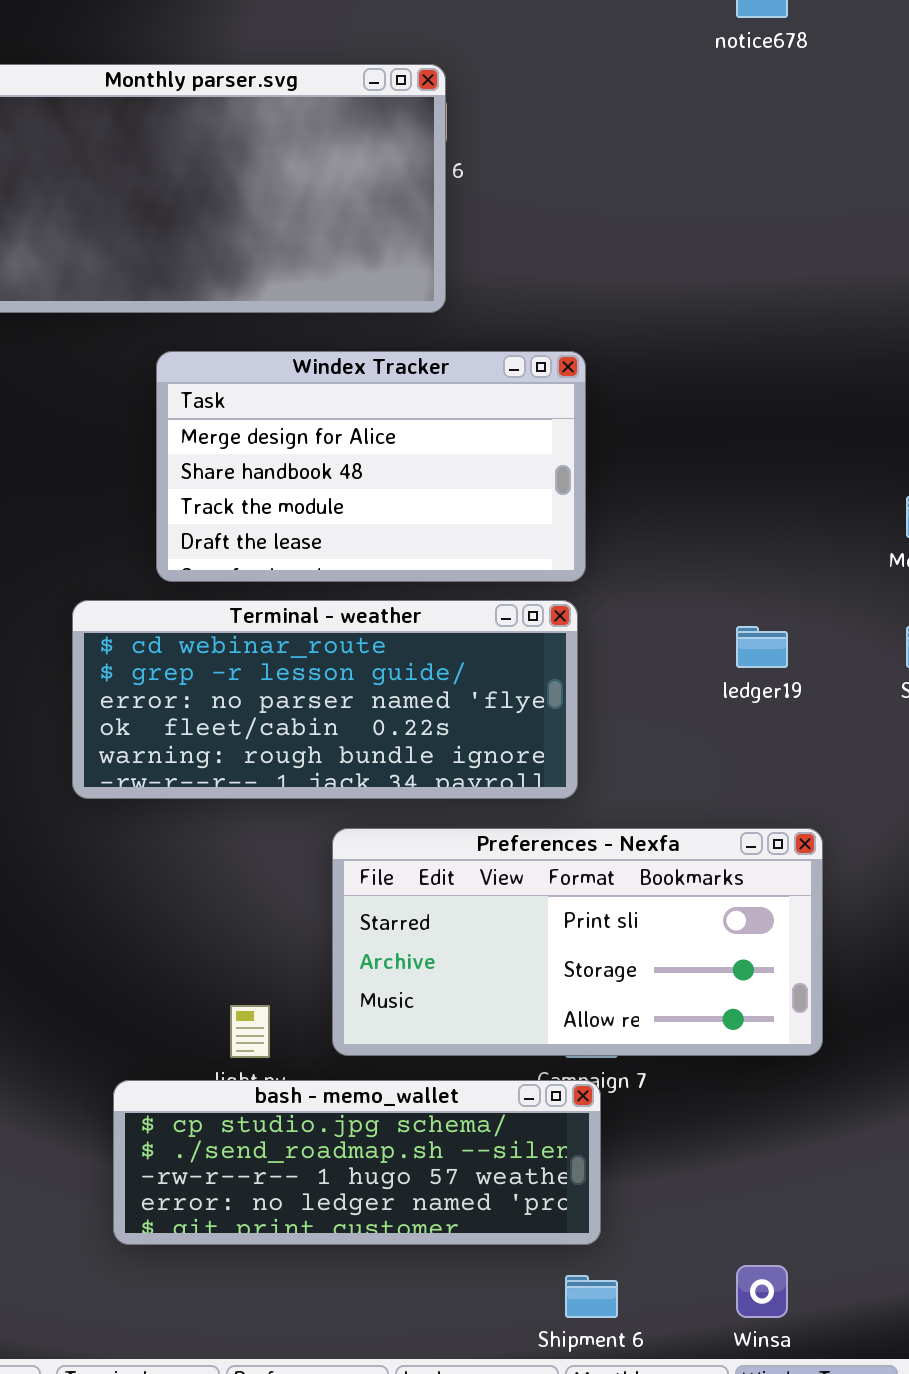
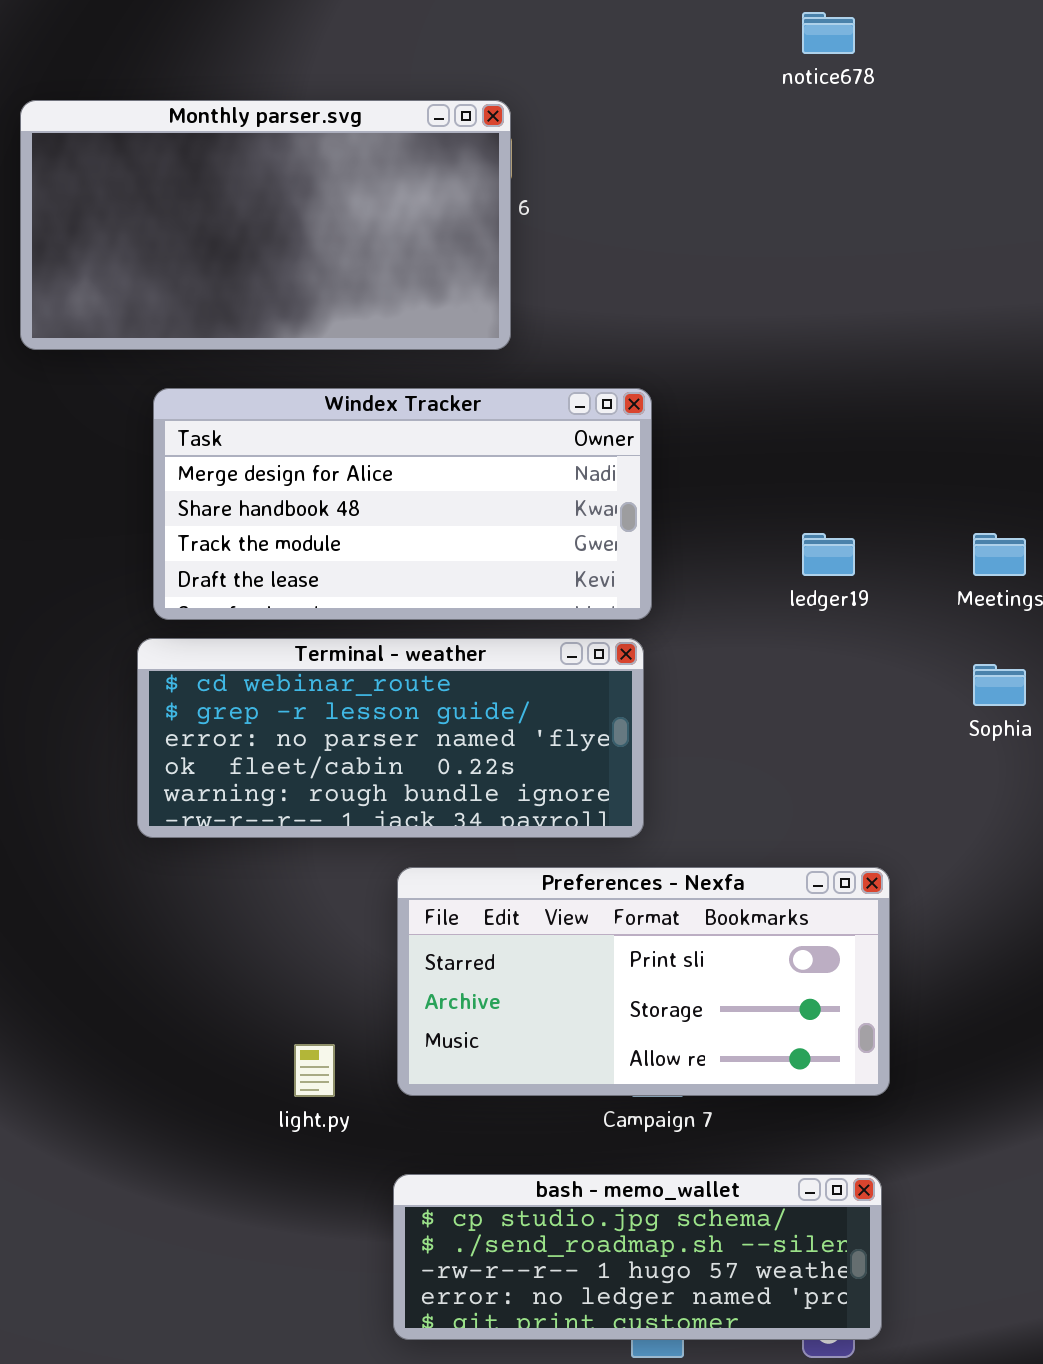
Windex Tracker: [156,351,586,582] -> [153,388,652,620], resized
ledger19: [736,626,788,668] -> [802,533,855,576], moved
bash - memo_wallet: [113,1080,601,1245] -> [393,1174,882,1340], moved

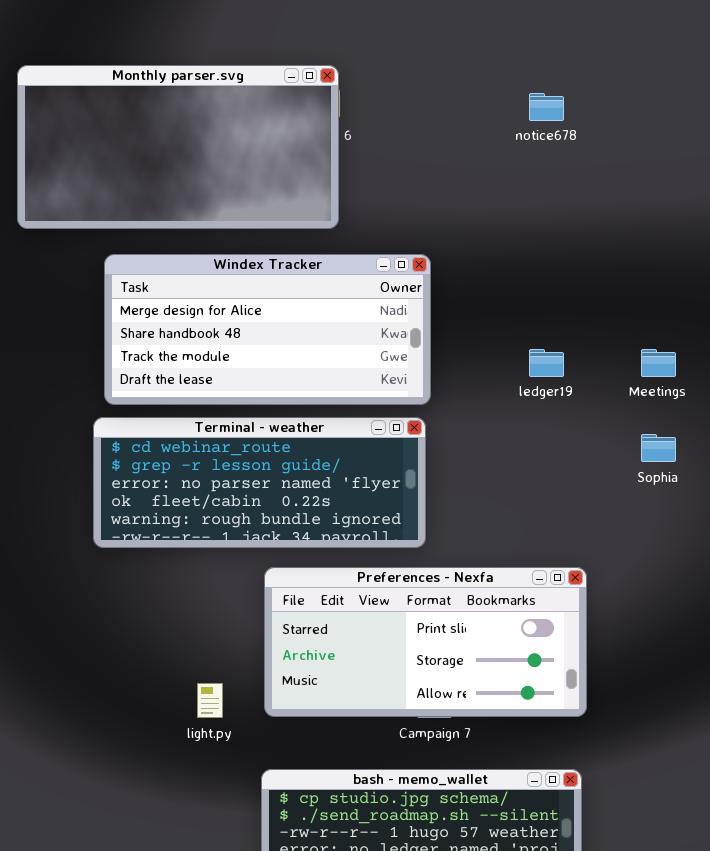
notice678: [802,12,855,54] -> [529,93,564,121], moved

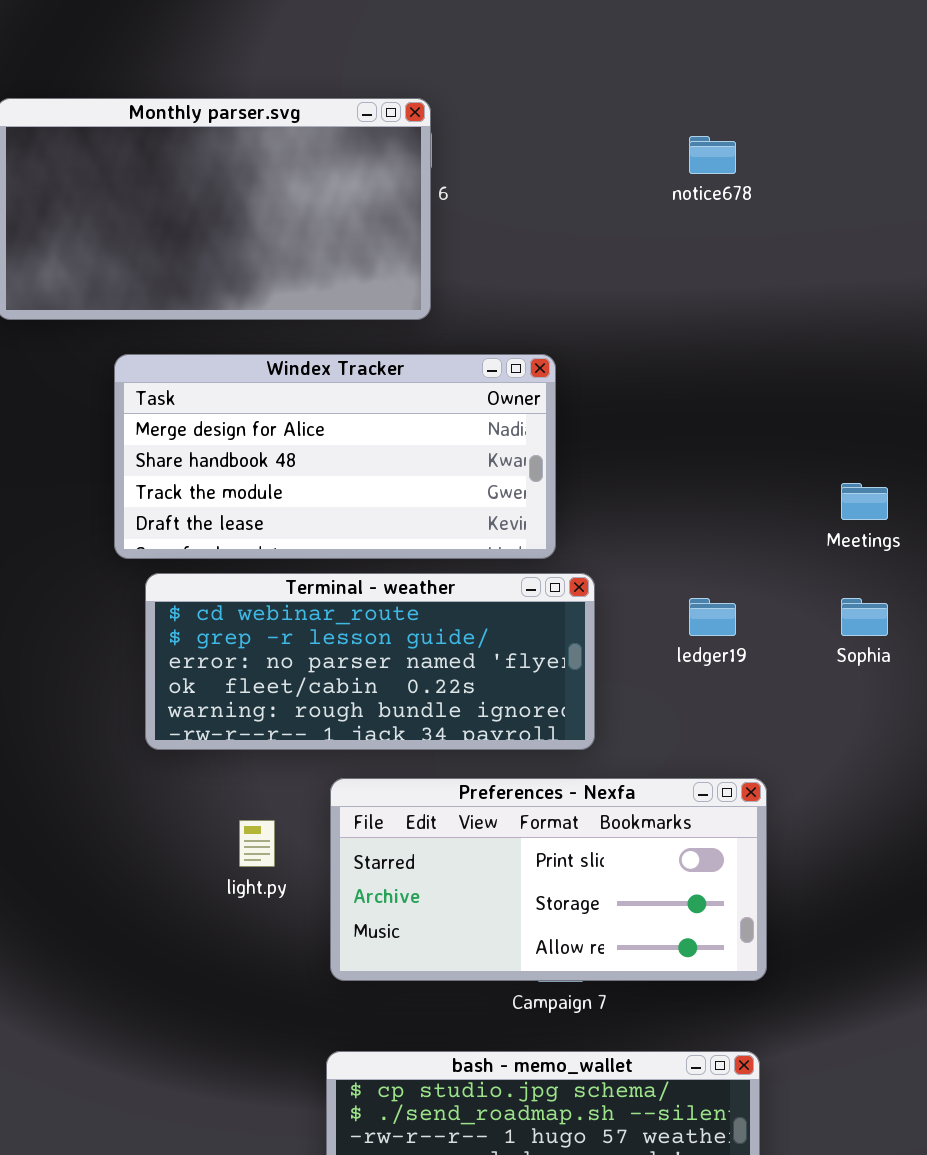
ledger19: [529,349,564,377] -> [689,598,736,636], moved
Terminal - weather: [93,417,426,548] -> [145,573,595,750], moved
light.py: [197,683,223,718] -> [239,820,275,867], moved

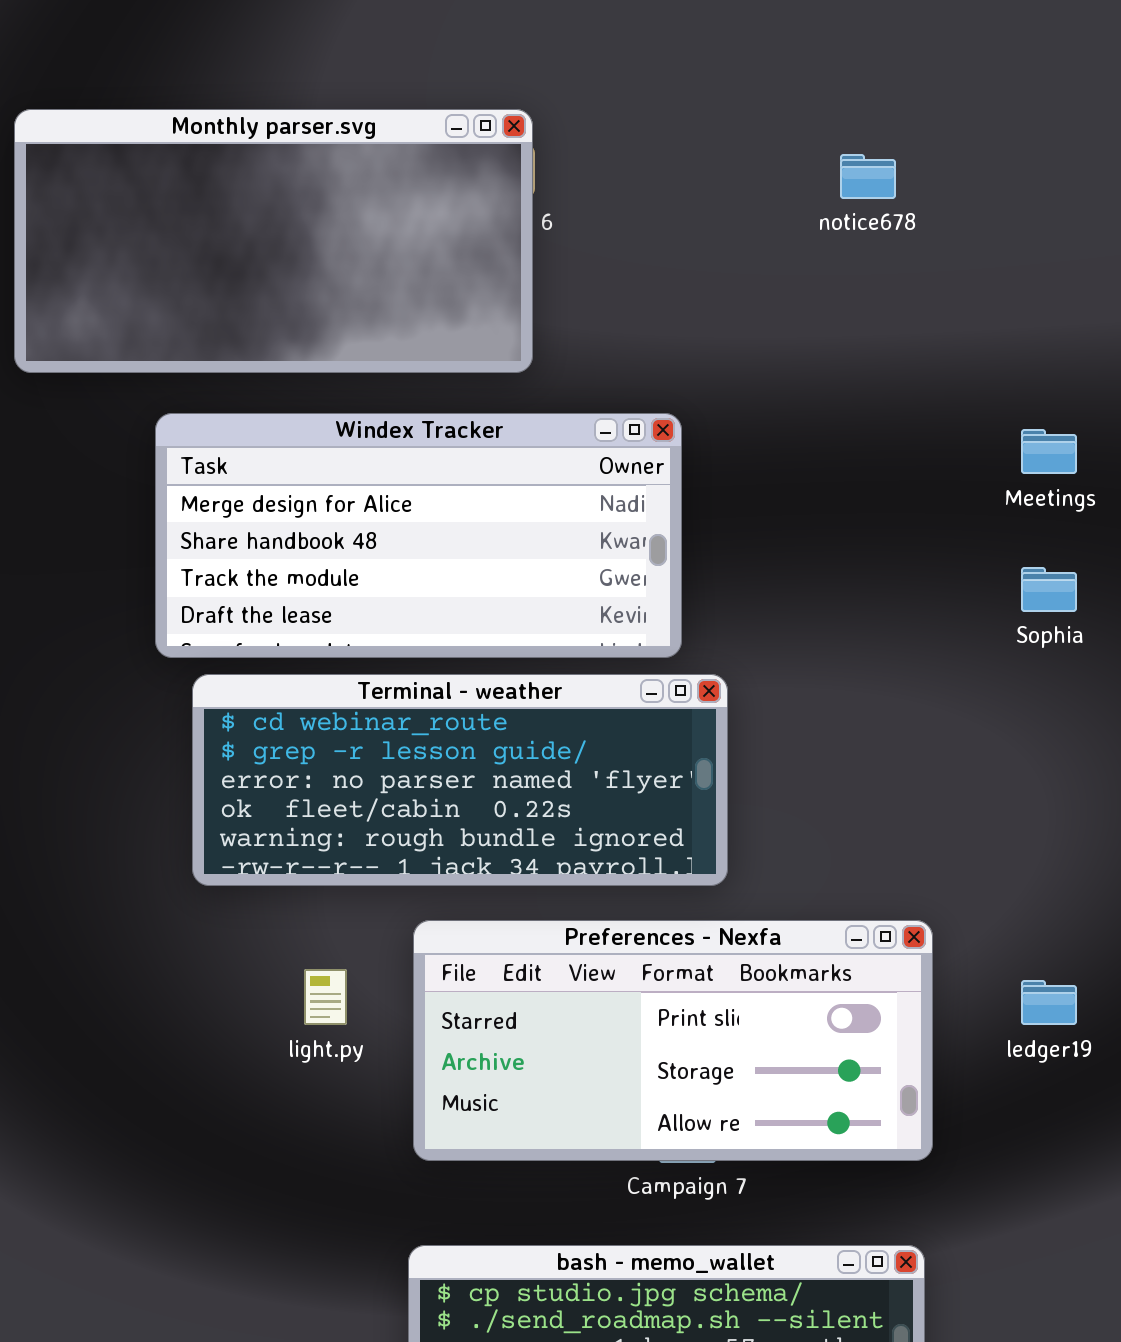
Meetings: [841,483,888,520] -> [1021,429,1077,474], moved
ledger19: [689,598,736,636] -> [1021,980,1077,1025], moved
Sophia: [841,598,888,636] -> [1021,567,1077,612], moved

